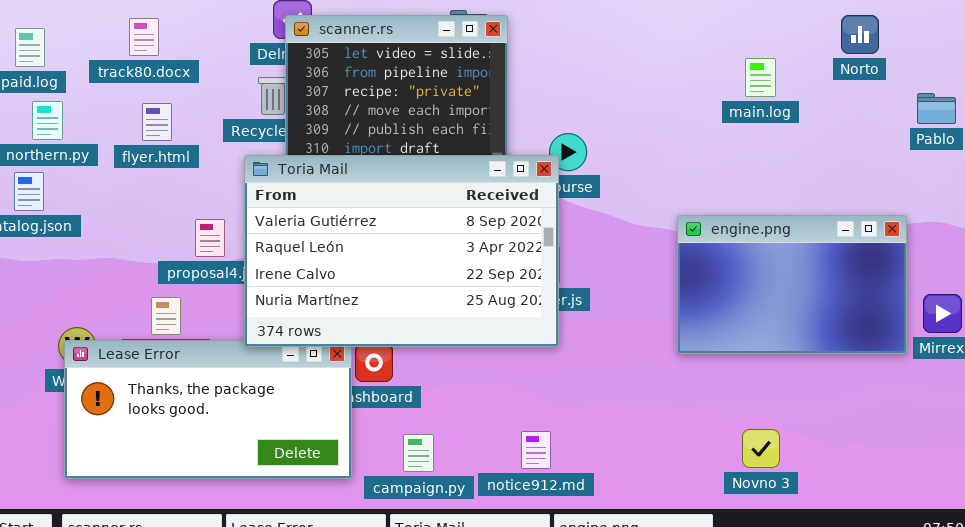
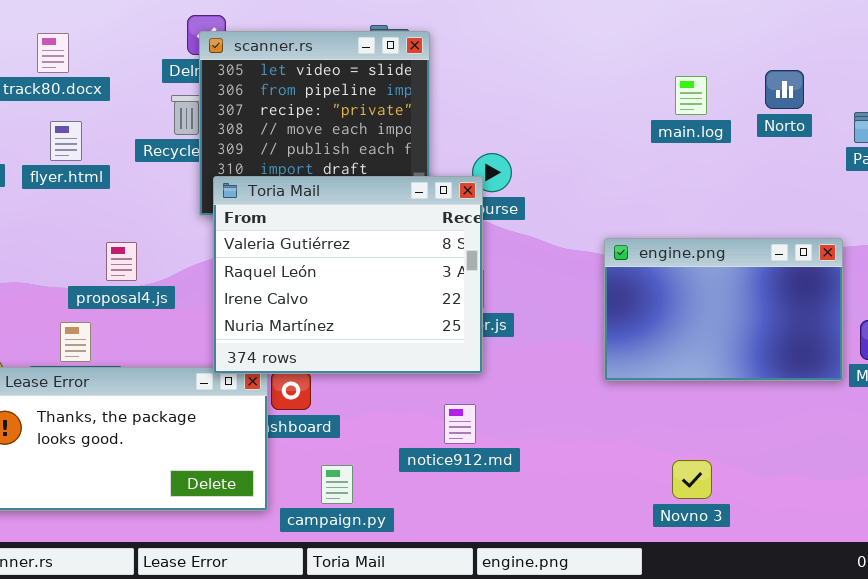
Norto: [841,15,879,54] -> [765,70,804,109], moved
Toria Mail: [244,155,559,347] -> [213,176,483,374], resized
notice912.md: [521,431,551,469] -> [444,404,476,444], moved

